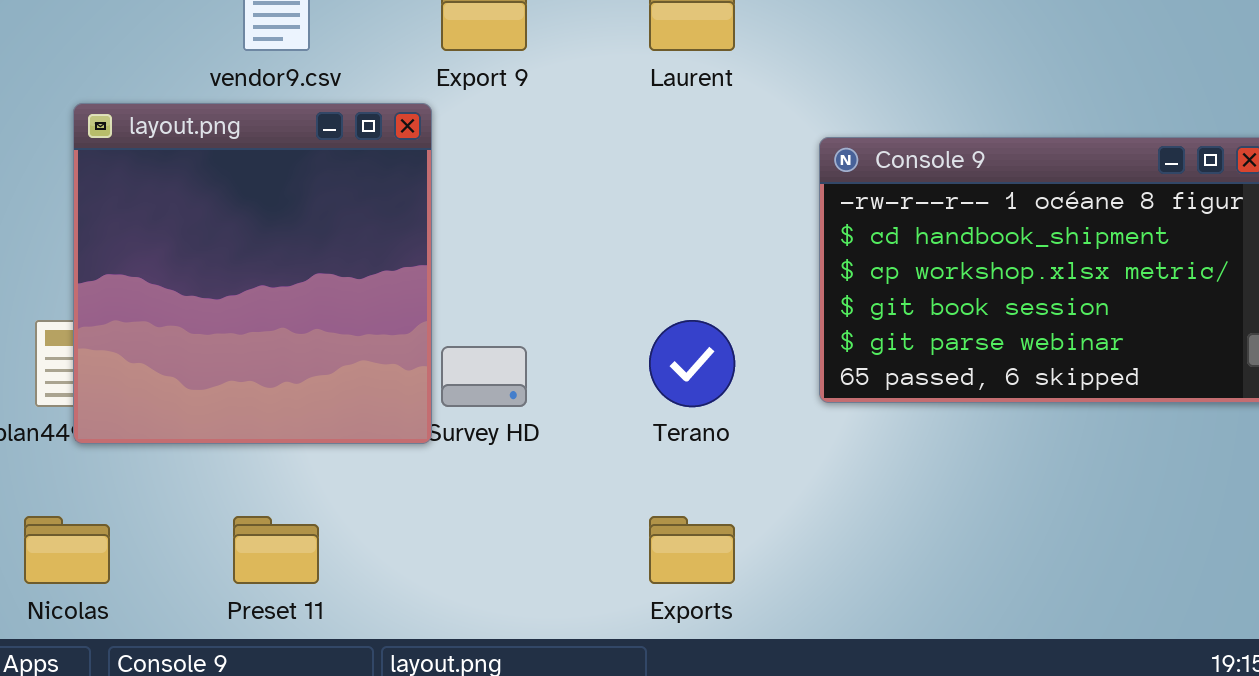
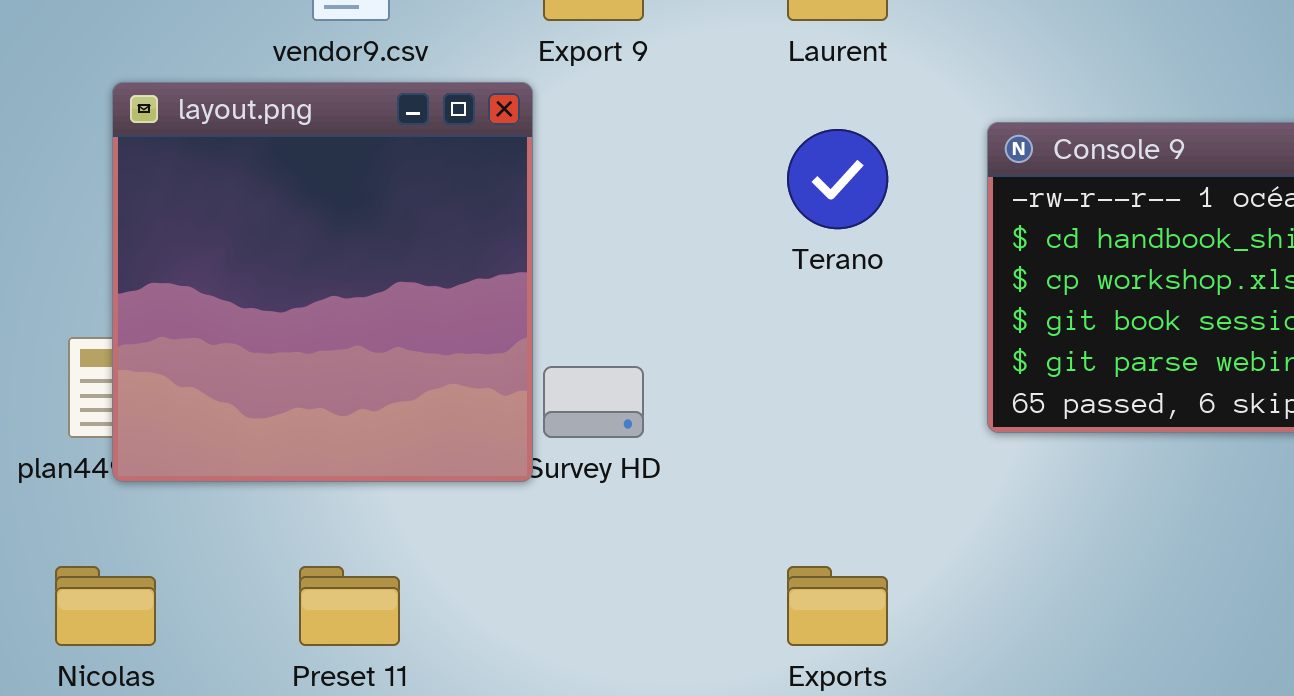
Terano: [649,320,735,407] -> [787,129,888,229], moved

